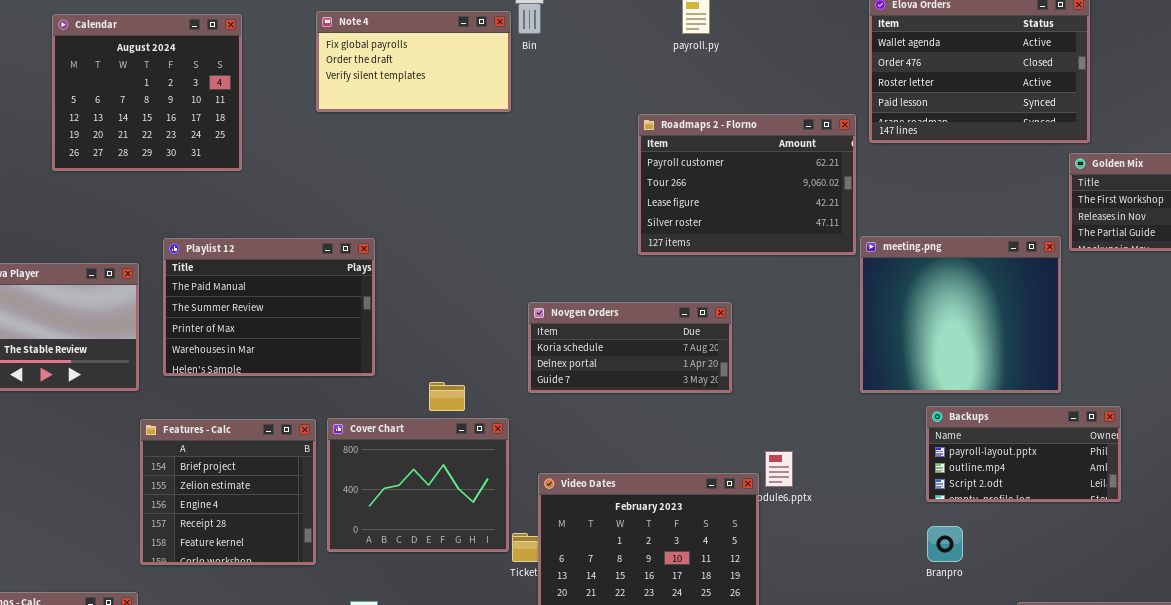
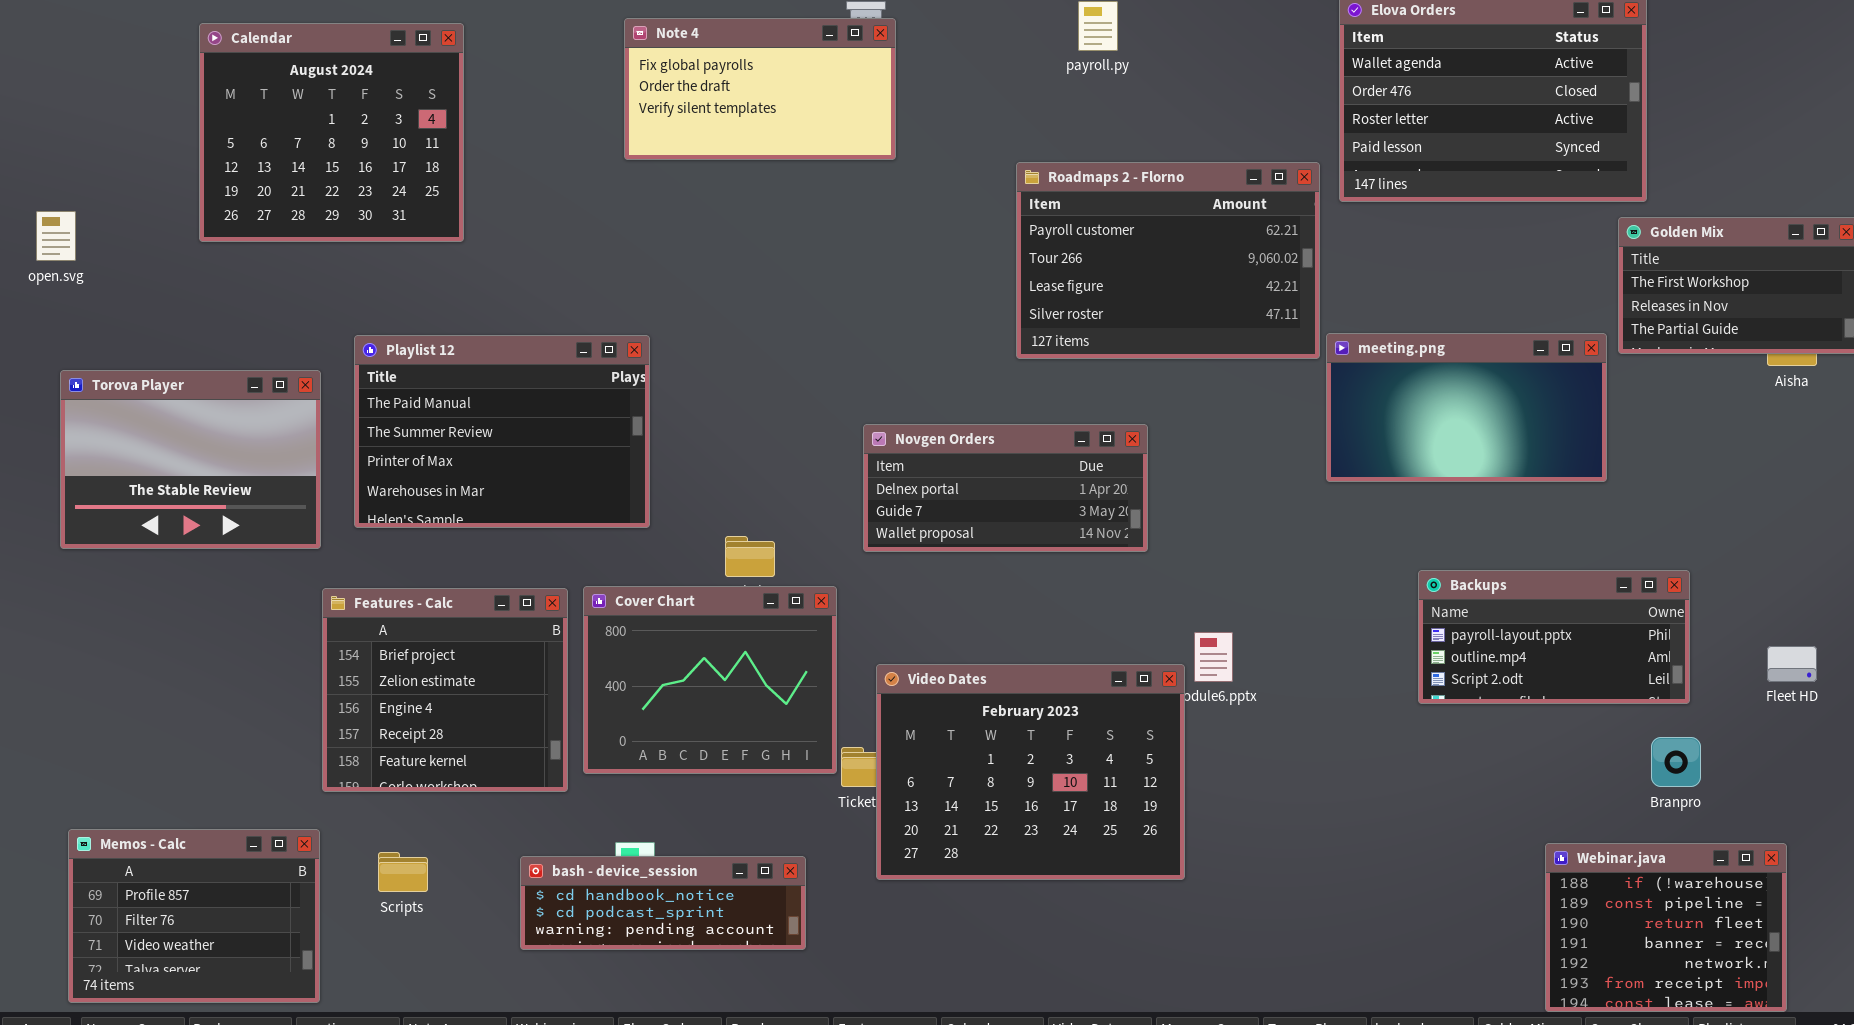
Note 4: [316,11,511,112] -> [624,18,896,160], moved
meeting.png: [860,236,1061,393] -> [1326,333,1607,482], resized
Novgen Orders: [528,302,732,393] -> [863,424,1148,552], scrolled down 1 row
Branpro: [927,526,963,562] -> [1651,737,1701,787], moved

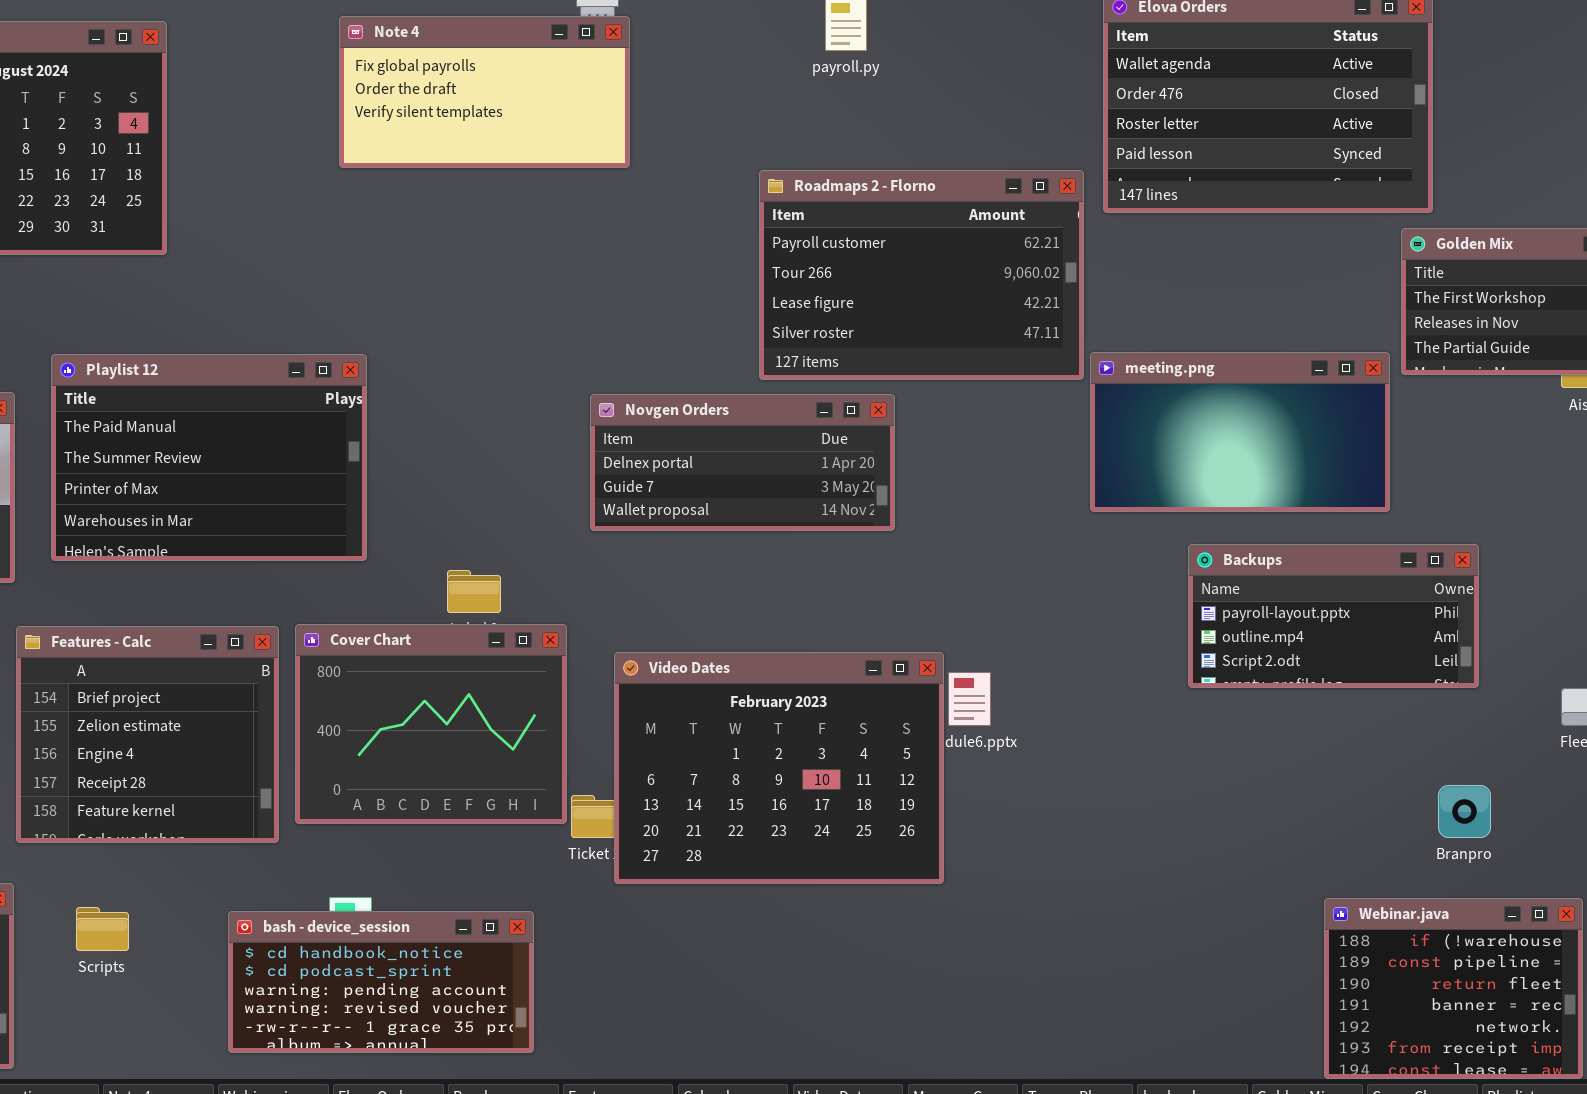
Novgen Orders: [863,424,1148,552] -> [590,394,895,531], moved
Backups: [1418,570,1690,704] -> [1188,544,1479,688], moved
Video Dates: [876,664,1185,880] -> [614,652,944,884], moved
bash - device_session: [520,856,806,950] -> [228,911,534,1053], resized

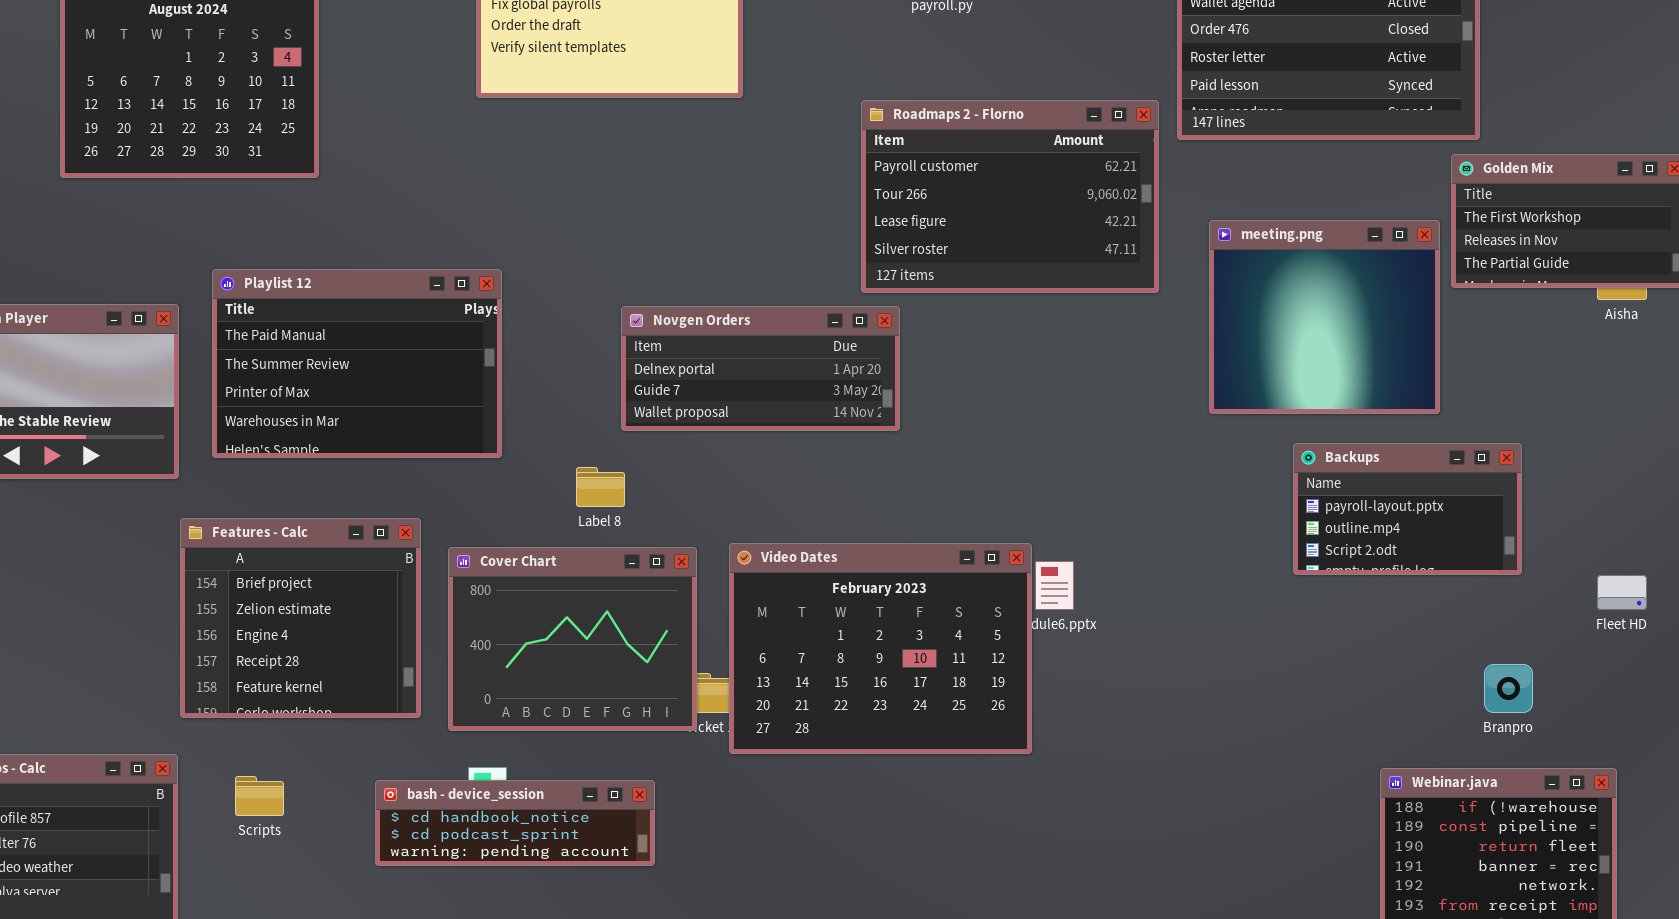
meeting.png: [1090,352,1390,512] -> [1209,220,1440,414], resized
Novgen Orders: [590,394,895,531] -> [621,306,900,431], moved
Backups: [1188,544,1479,688] -> [1293,443,1522,575], resized
Cover Chart: [295,624,567,824] -> [448,547,697,731], moved
bash - device_session: [228,911,534,1053] -> [375,780,655,866], resized

